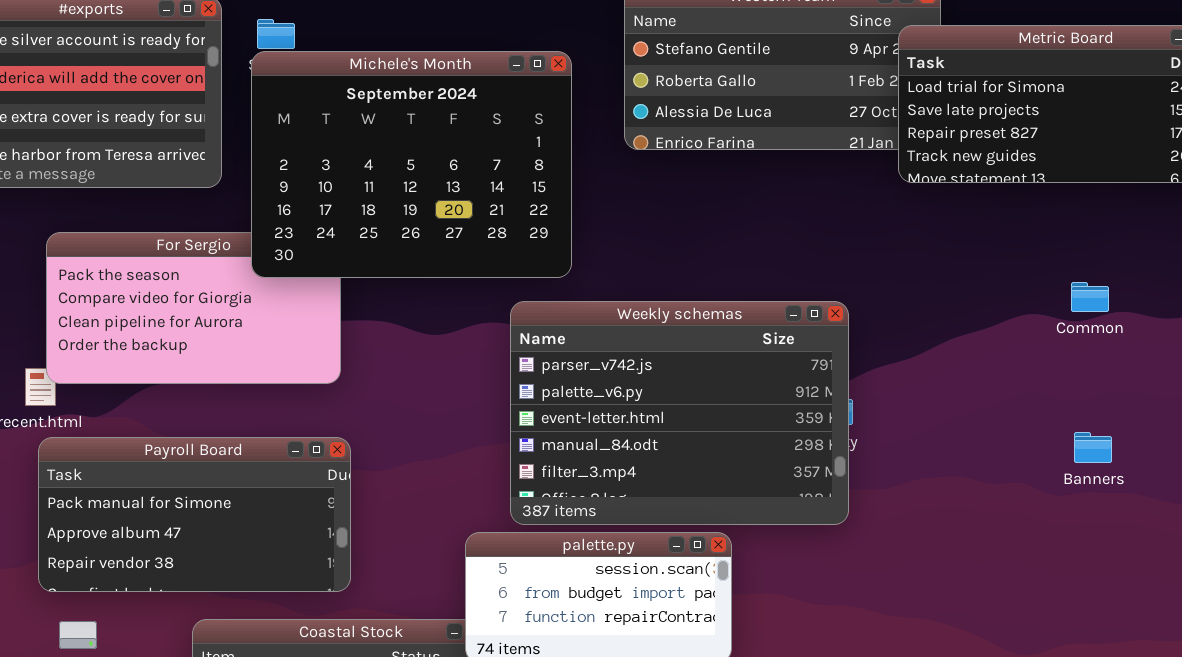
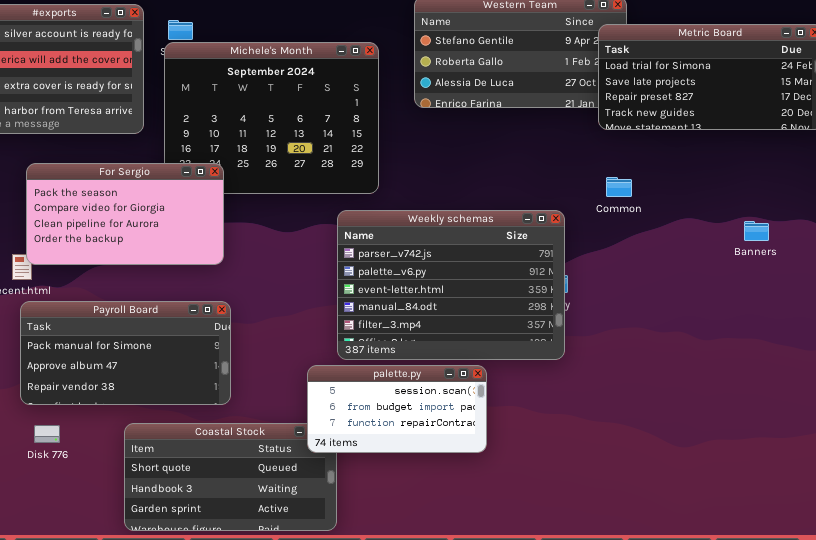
For Sergio: [46,232,341,384] -> [26,163,224,265], raised
Common: [1071,282,1109,312] -> [606,177,632,197], moved
Banners: [1074,432,1112,463] -> [744,221,769,241], moved

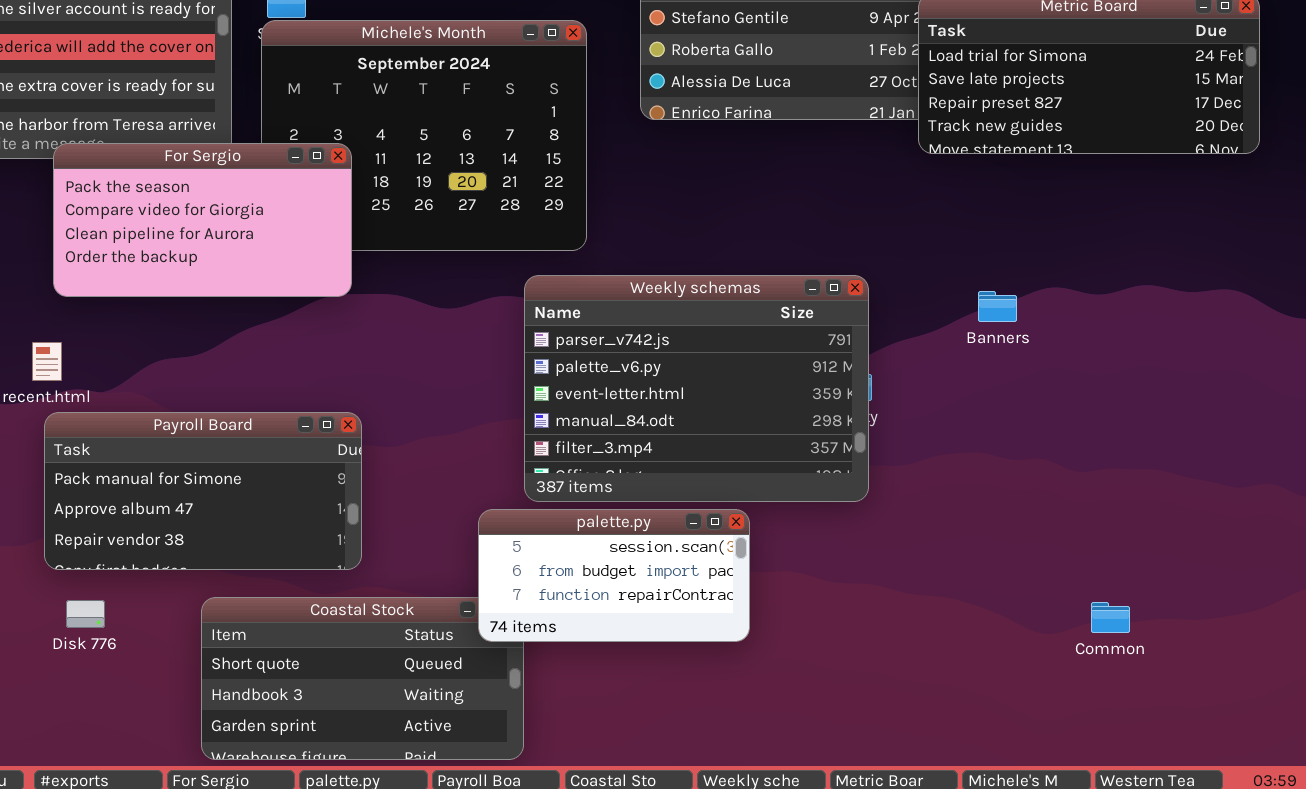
For Sergio: [26,163,224,265] -> [53,143,352,297], moved
Common: [606,177,632,197] -> [1091,602,1130,633], moved
Banners: [744,221,769,241] -> [978,291,1017,322], moved

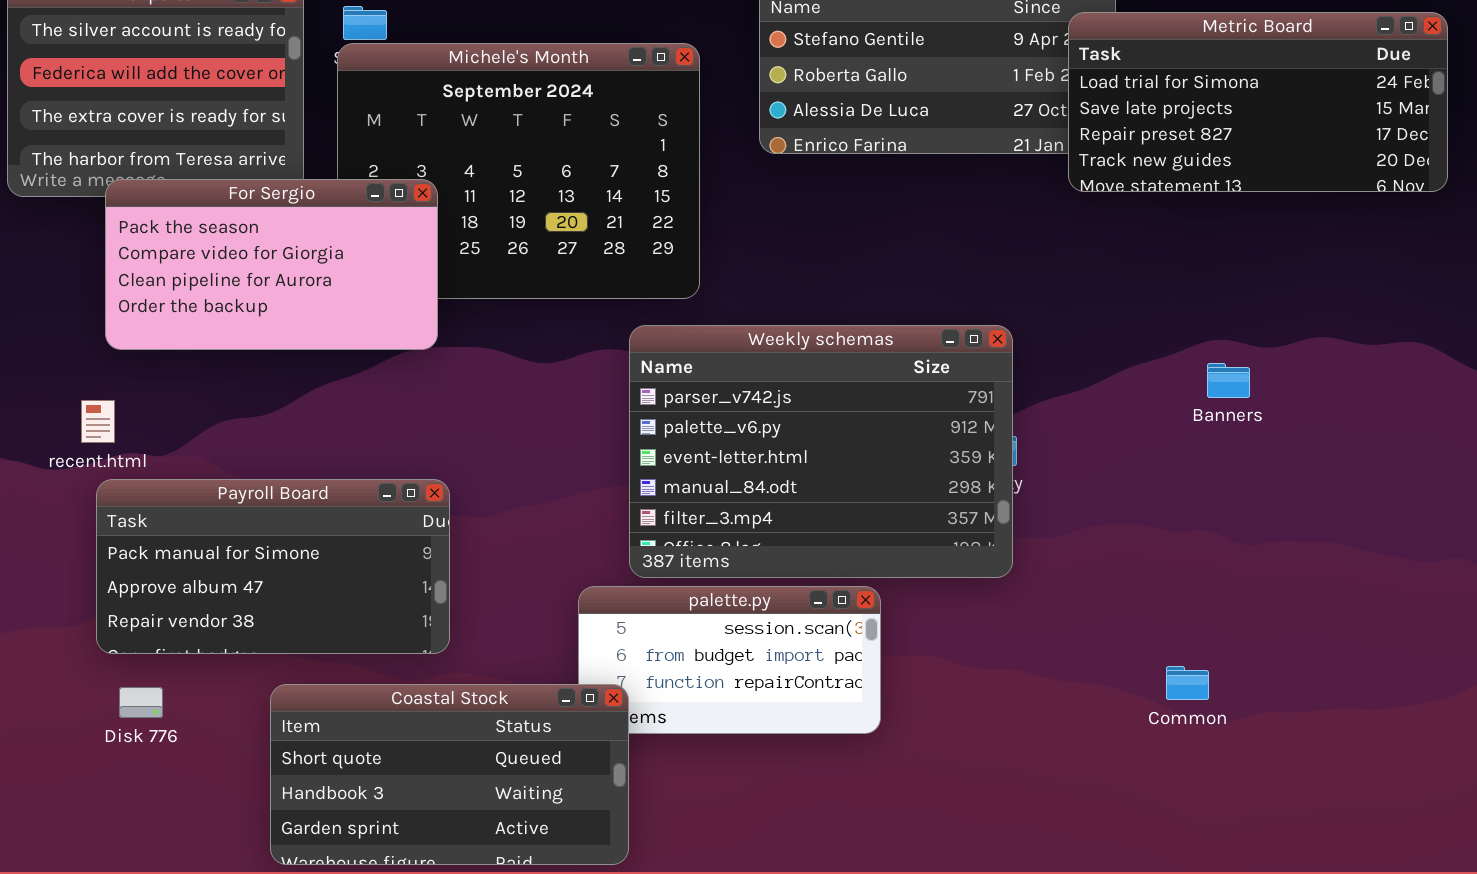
Banners: [978,291,1017,322] -> [1207,363,1250,398], moved
Coastal Stock: [201,597,524,760] -> [270,684,629,865], raised
Common: [1091,602,1130,633] -> [1166,666,1209,700], moved

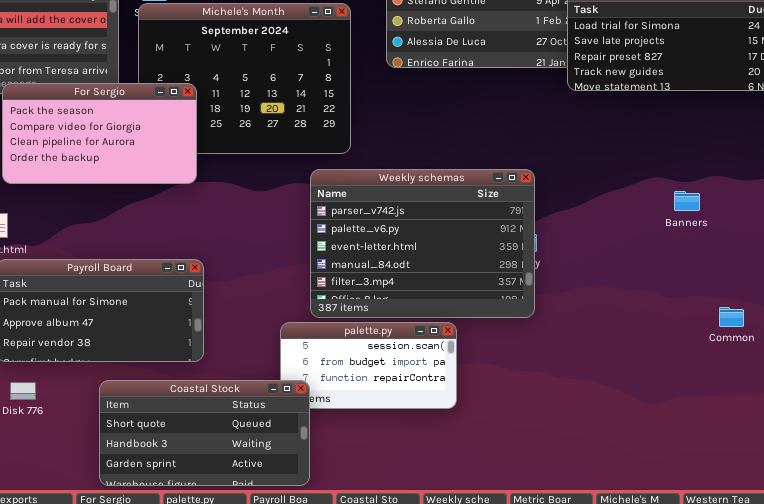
Banners: [1207,363,1250,398] -> [674,191,700,211], moved
Common: [1166,666,1209,700] -> [719,307,744,327], moved

